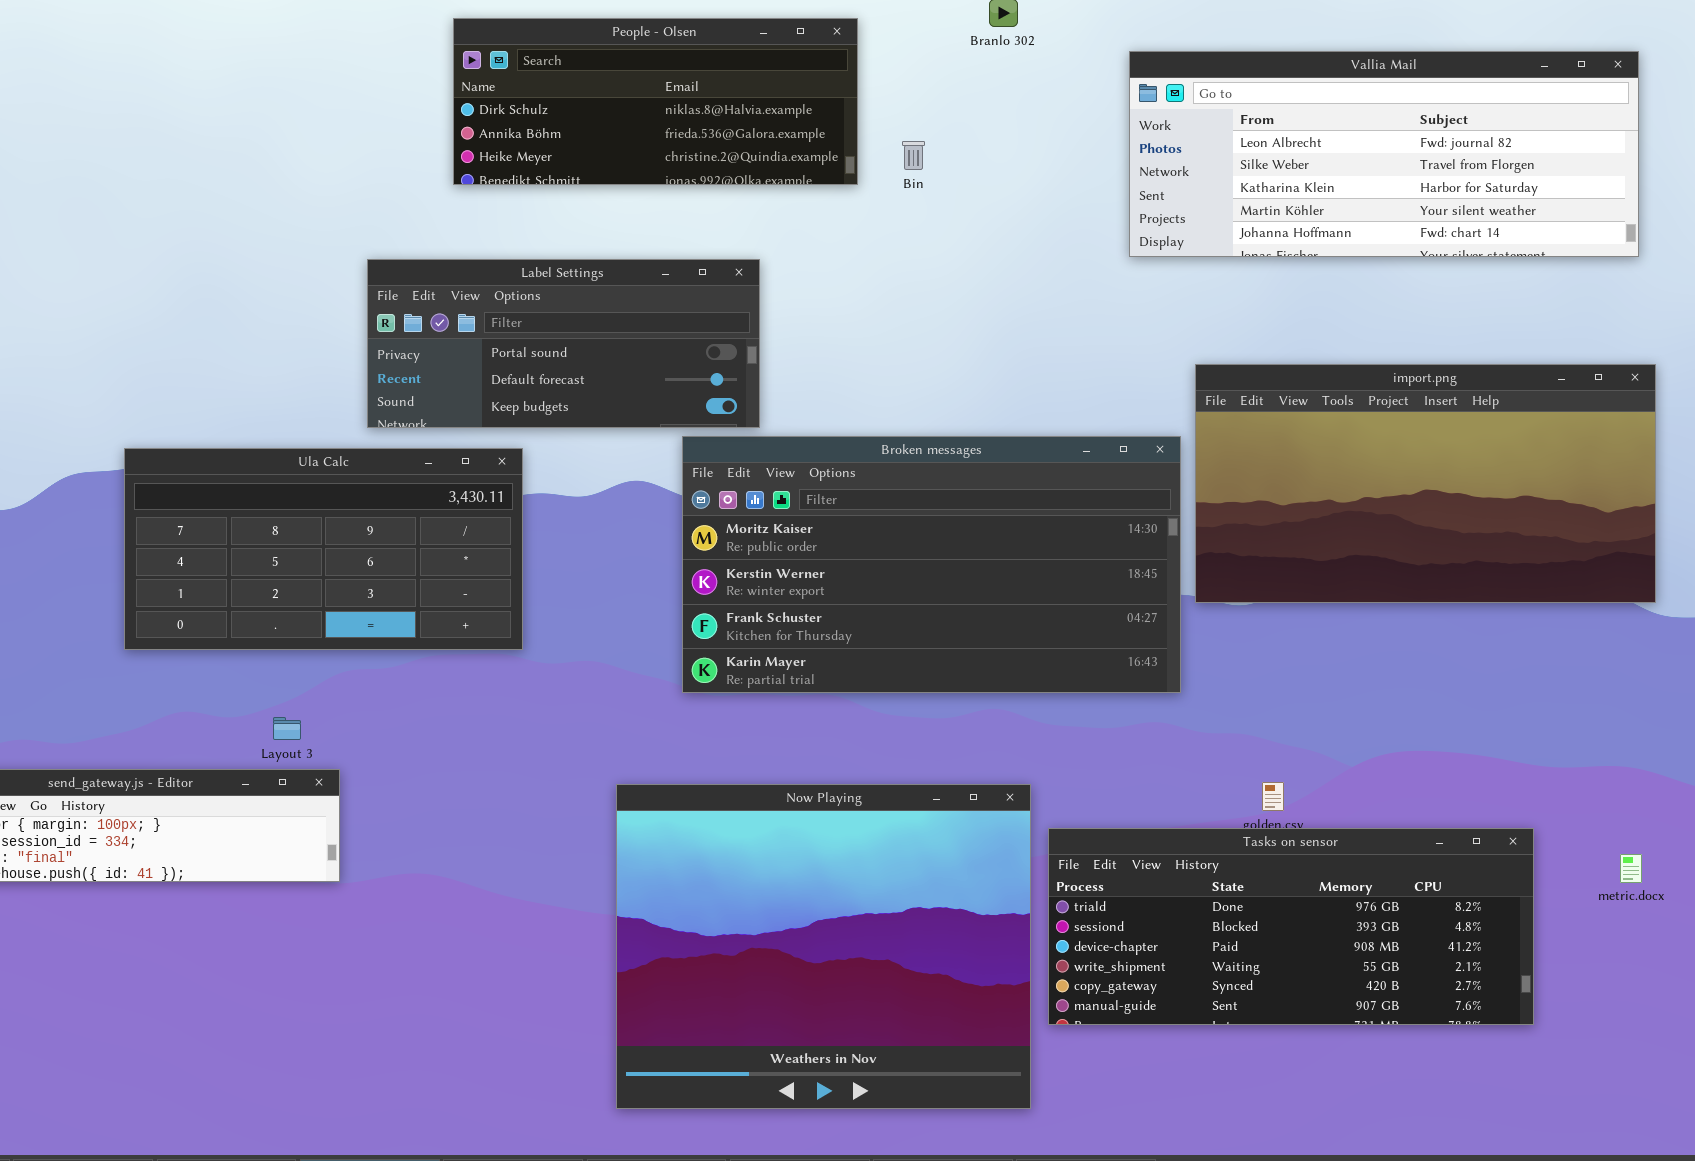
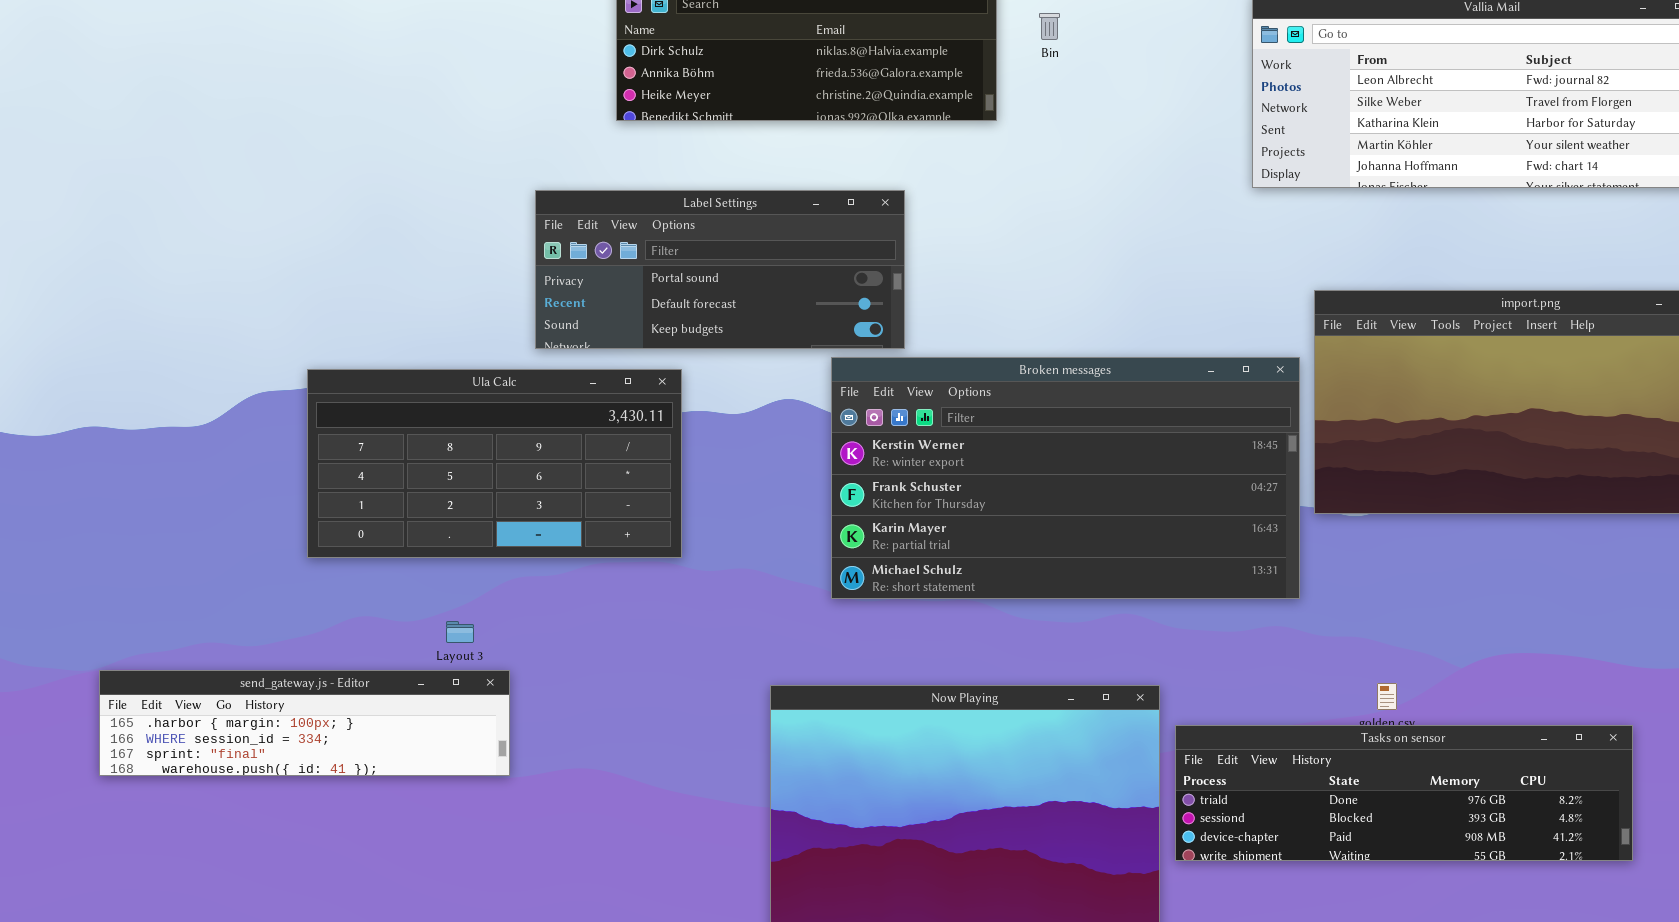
Bin: [902,141,925,170] -> [1039,13,1060,40], moved
Broken messages: [682,436,1181,693] -> [831,357,1300,599], scrolled down 1 row
Tasks on sensor: [1048,828,1534,1025] -> [1175,725,1633,861], resized

